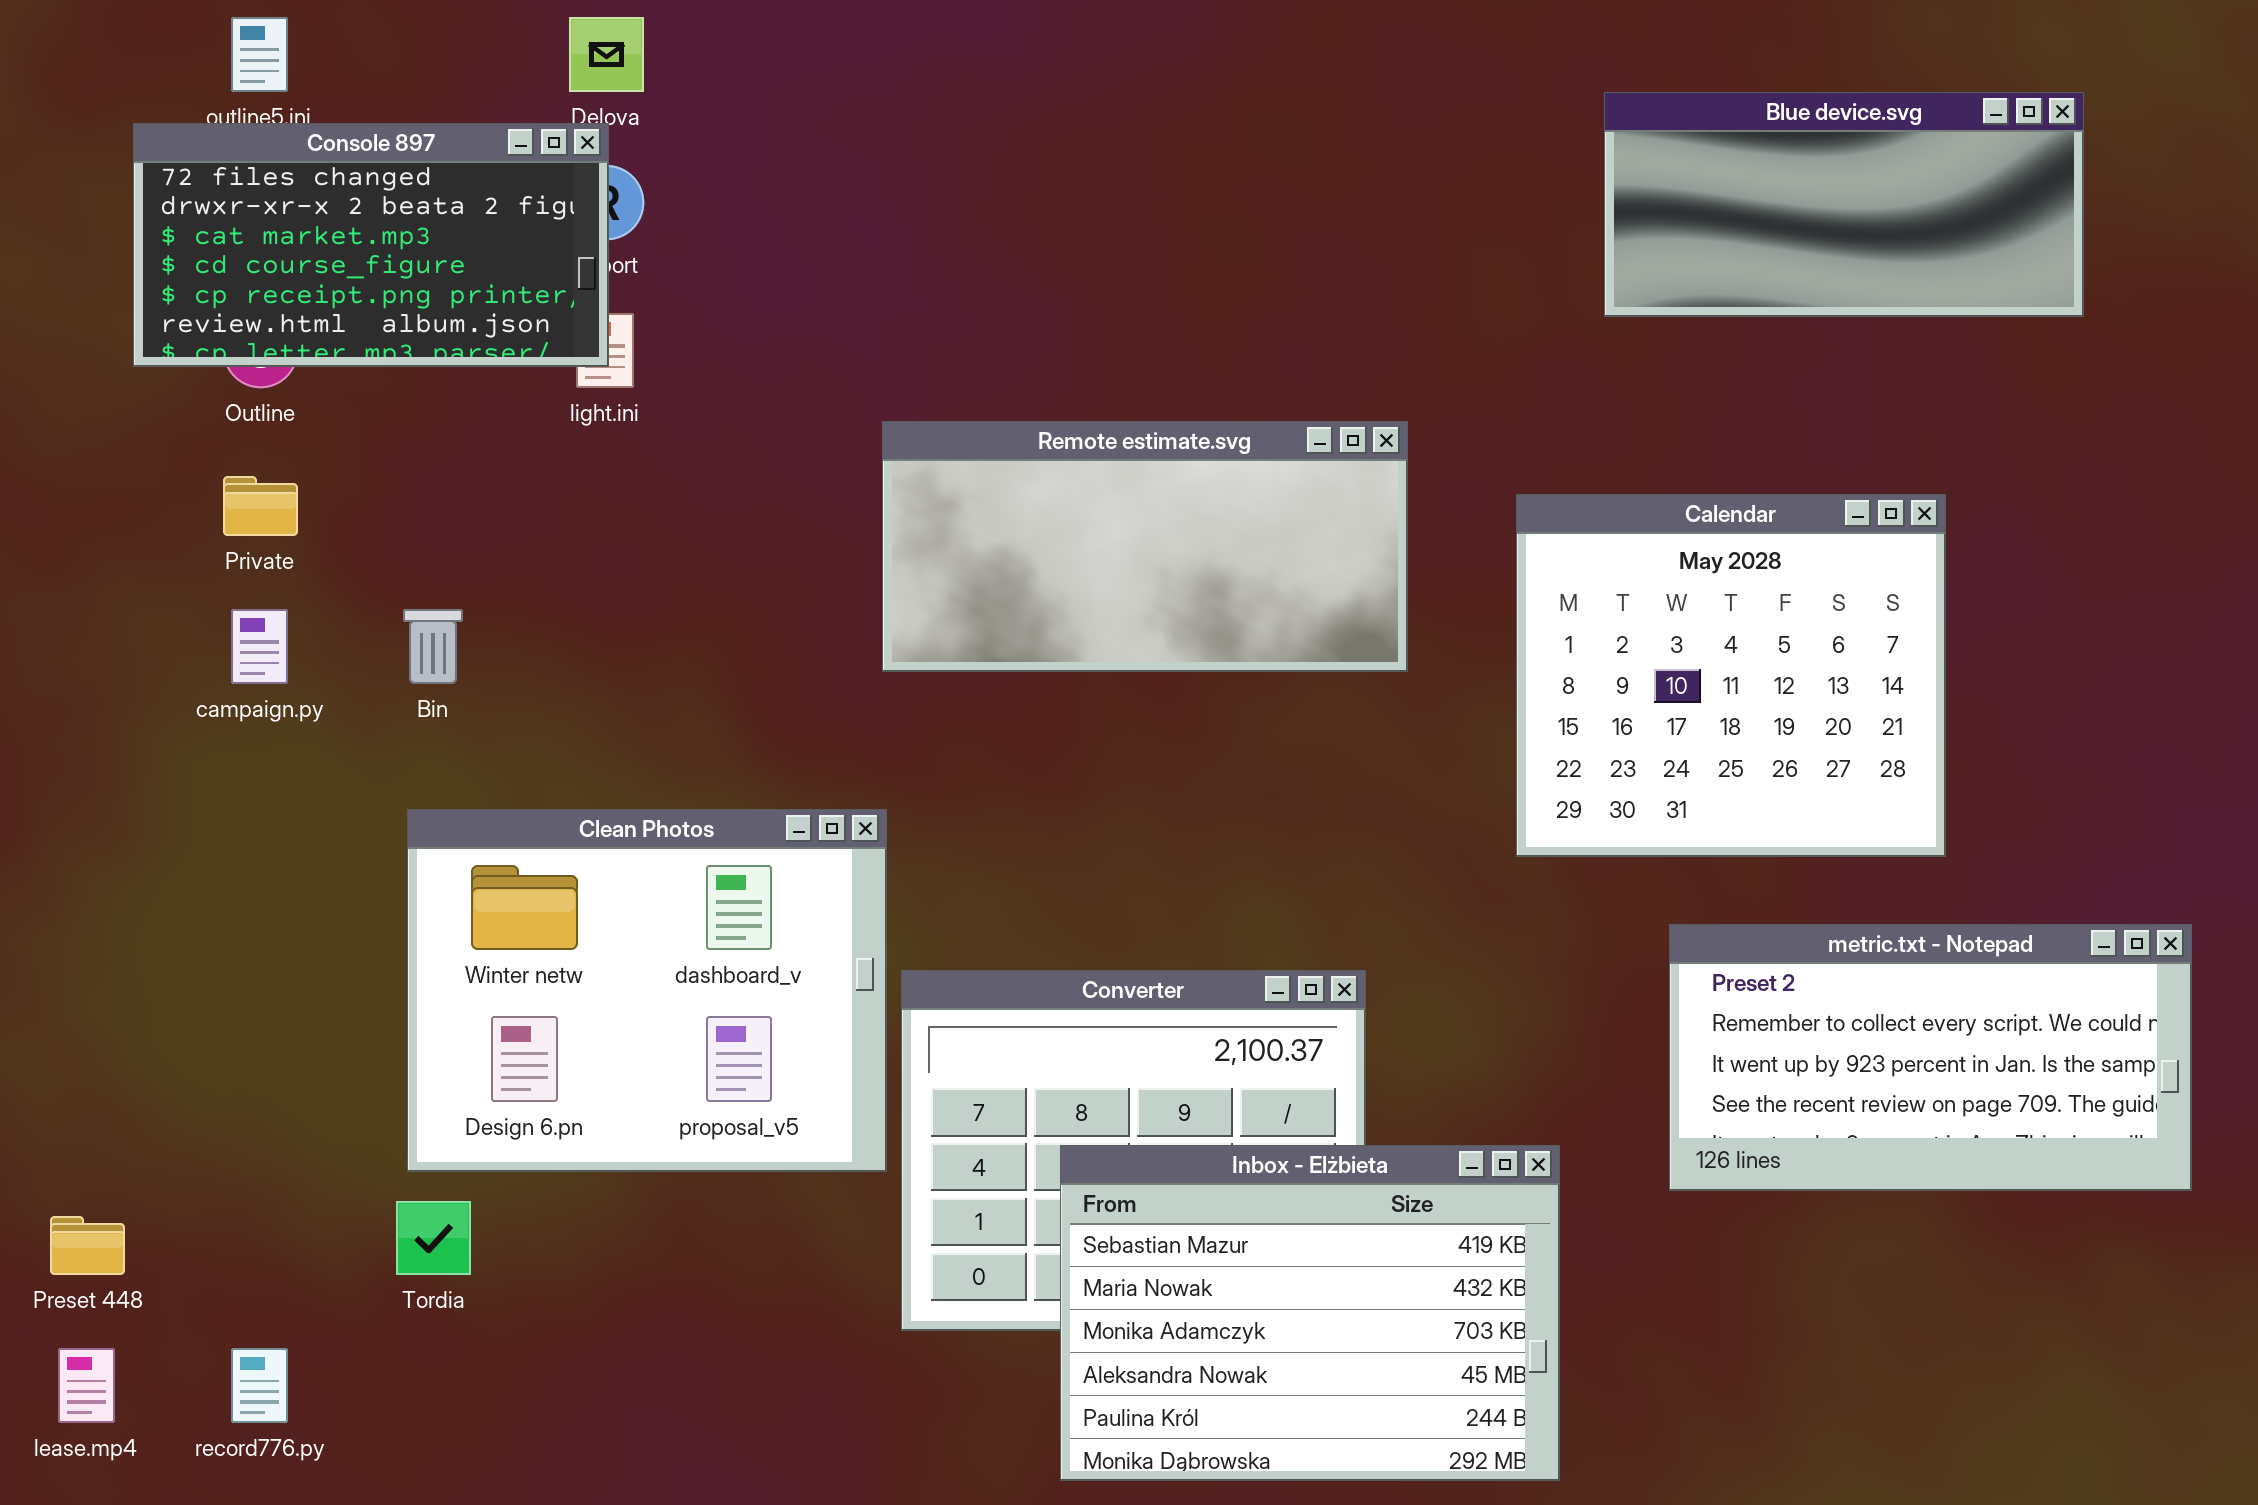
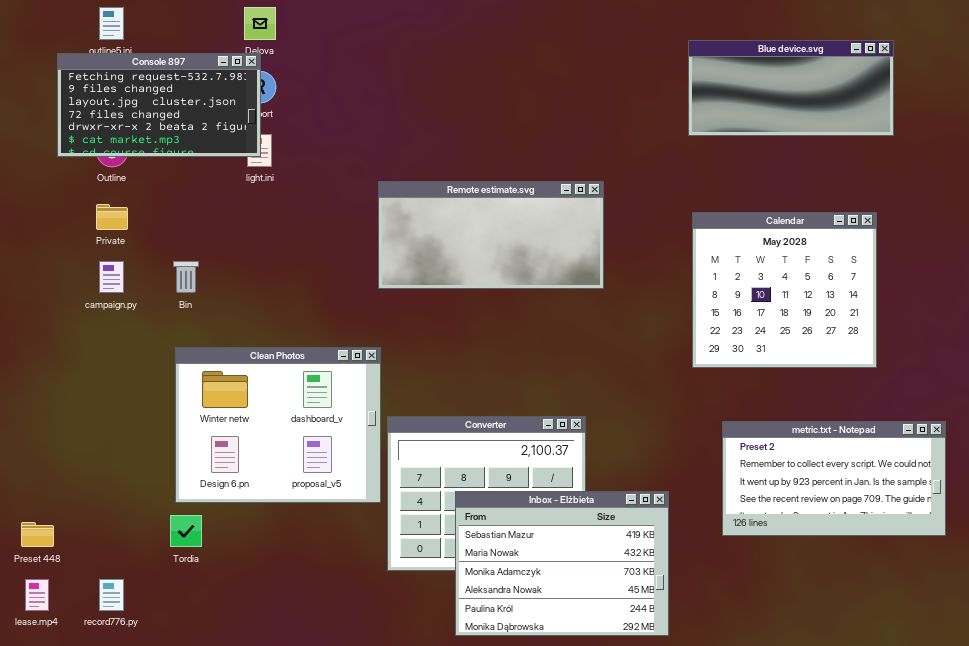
Console 897: [133,123,609,367] -> [57,53,261,157], scrolled up 3 rows
Calendar: [1516,494,1946,857] -> [692,212,877,368], moved
metric.txt - Notepad: [1669,924,2192,1191] -> [722,421,946,536], moved

